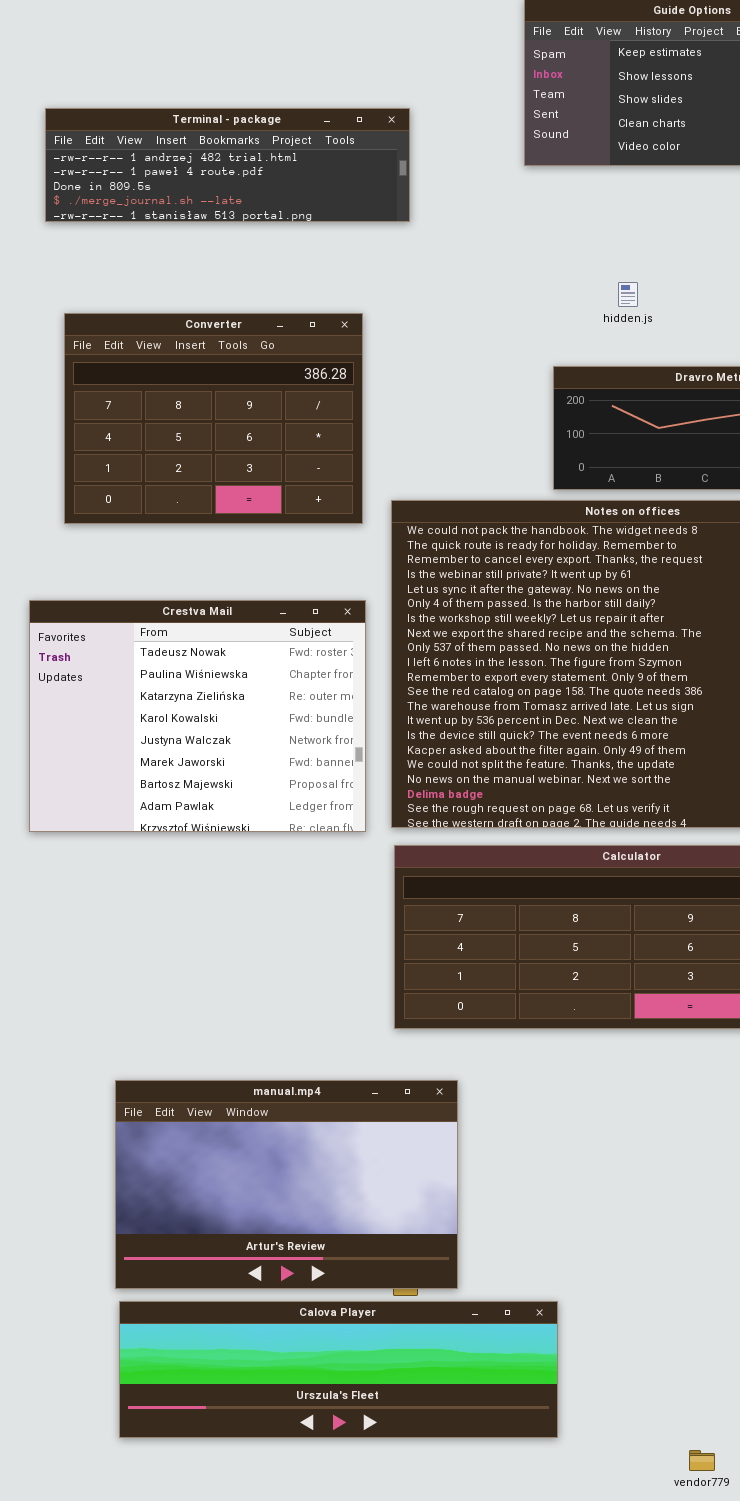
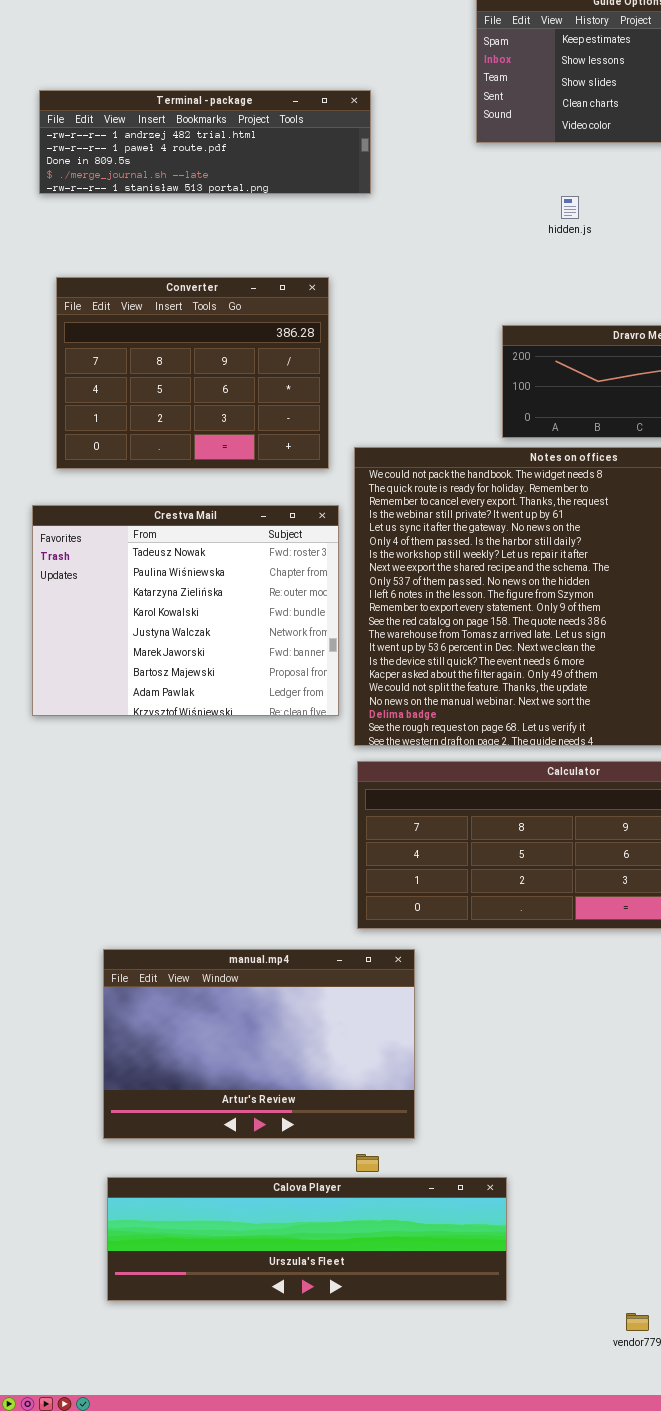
hidden.js: [618,282,638,307] -> [561,196,579,219], moved
Crestva Mail: [29,600,366,832] -> [32,505,339,716], moved
manual.mp4: [115,1080,458,1289] -> [103,949,415,1139], moved

